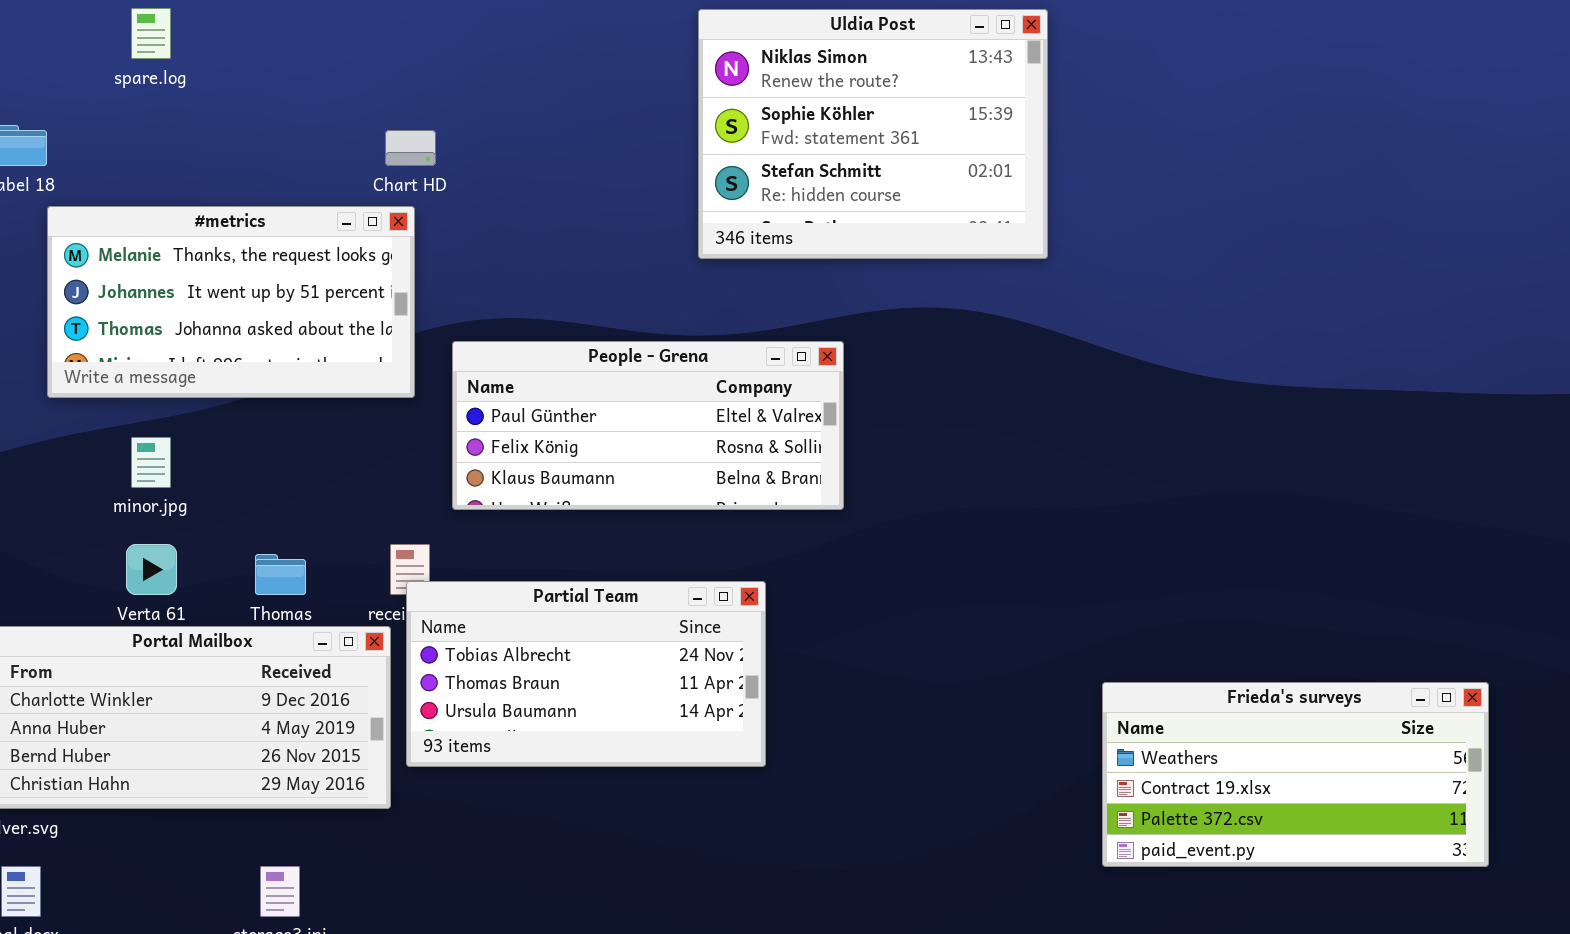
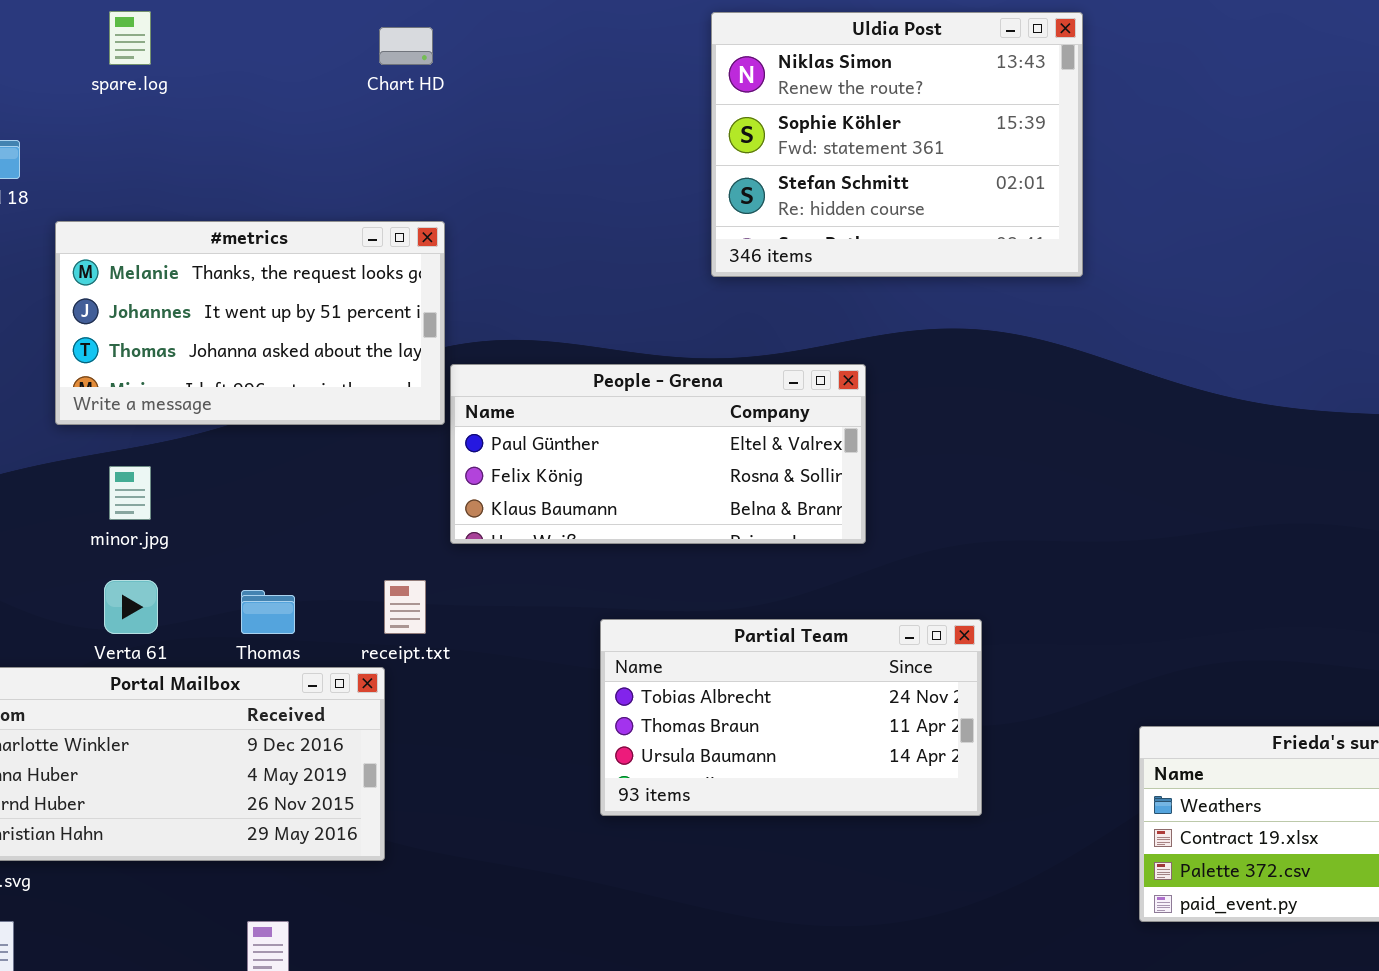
Chart HD: [385,130,436,166] -> [379,27,433,65], moved
#metrics: [47,206,415,398] -> [55,221,445,425], moved
Partial Team: [406,581,766,767] -> [600,619,982,816], moved

